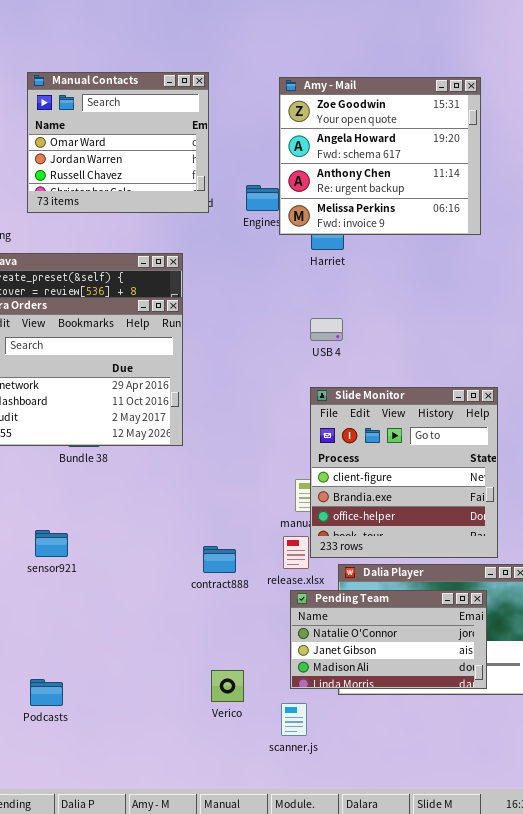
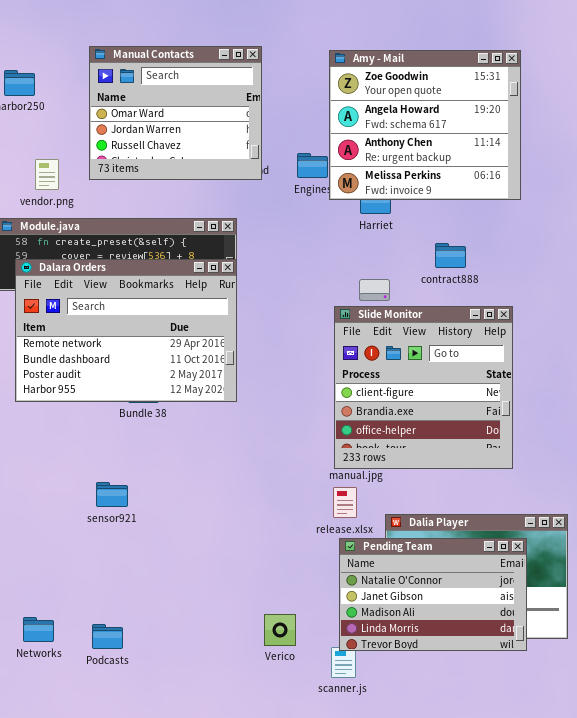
Slide Monitor: [310,387,498,558] -> [334,306,513,469], moved
contract888: [203,546,236,573] -> [435,243,466,268], moved
Pending Team: [290,590,487,689] -> [339,538,527,651], resized

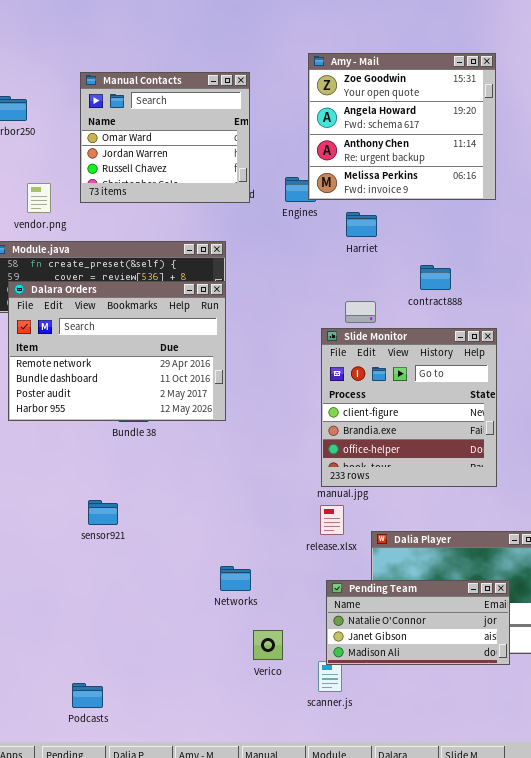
Amy - Mail: [329,50,521,200] -> [308,53,496,200], moved
Pending Team: [339,538,527,651] -> [326,580,510,665], resized
Networks: [23,617,54,642] -> [220,566,251,591], moved
Podcasts: [92,624,123,649] -> [72,683,103,708], moved

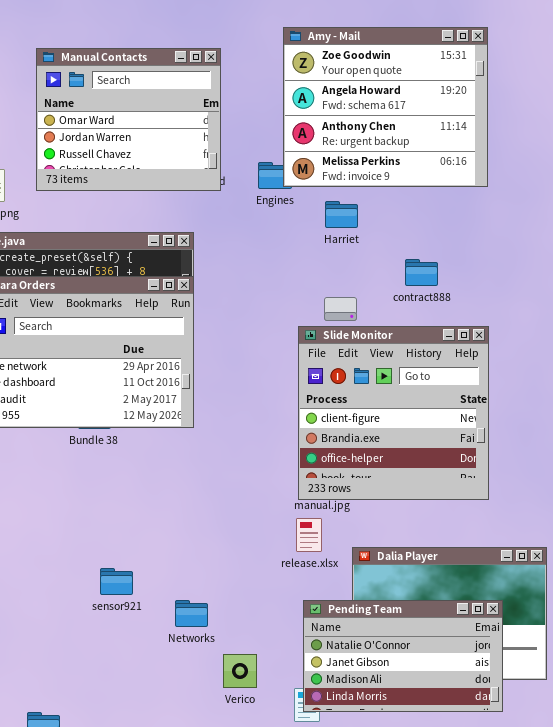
sensor921: [88,500,118,525] -> [100,568,133,595], moved
Networks: [220,566,251,591] -> [175,600,208,627], moved
Pending Team: [326,580,510,665] -> [303,600,503,712], resized

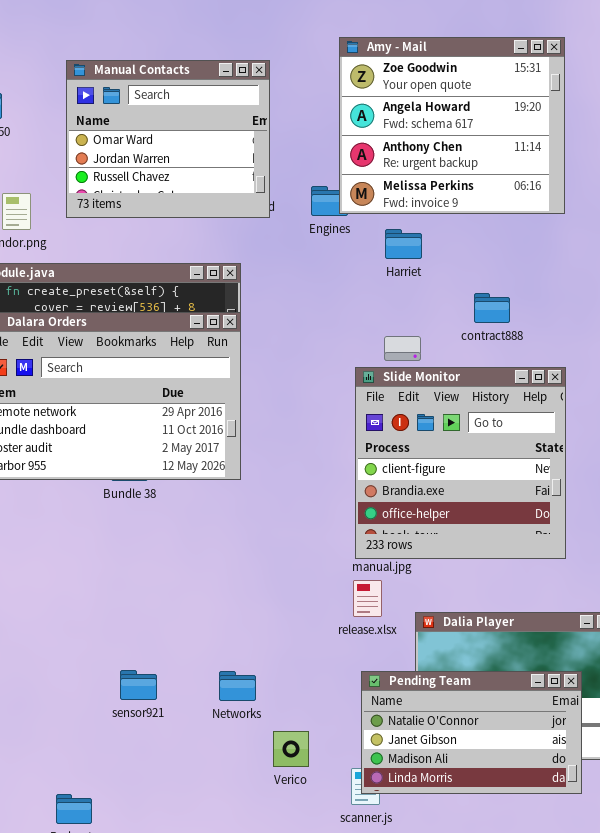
sensor921: [100,568,133,595] -> [120,670,157,700], moved

